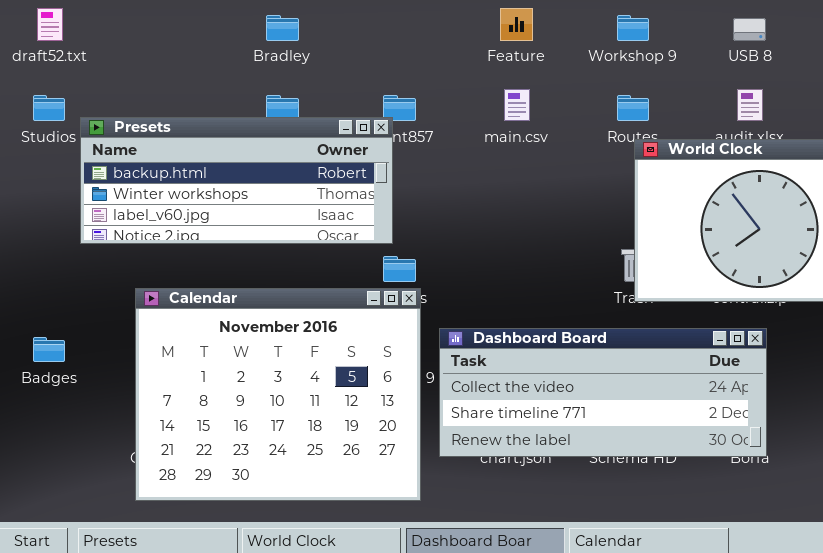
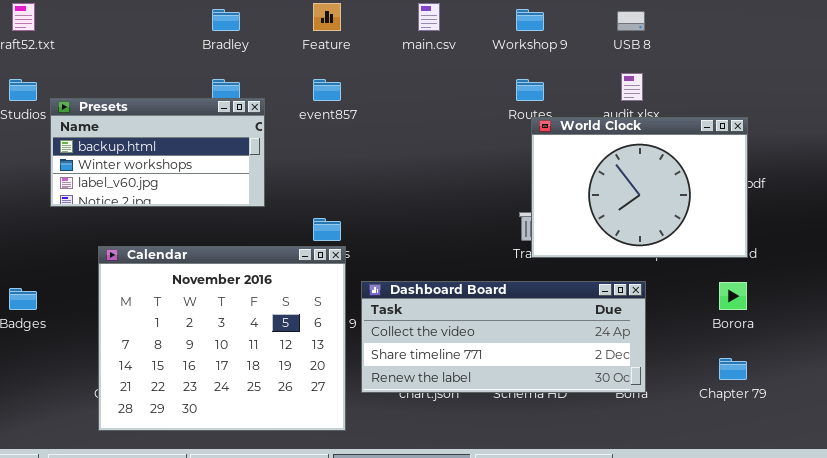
Feature: [500,8,533,41] -> [313,3,341,31], moved
main.csv: [504,89,530,121] -> [418,3,440,31], moved
Presets: [80,117,393,244] -> [50,98,265,207], resized

